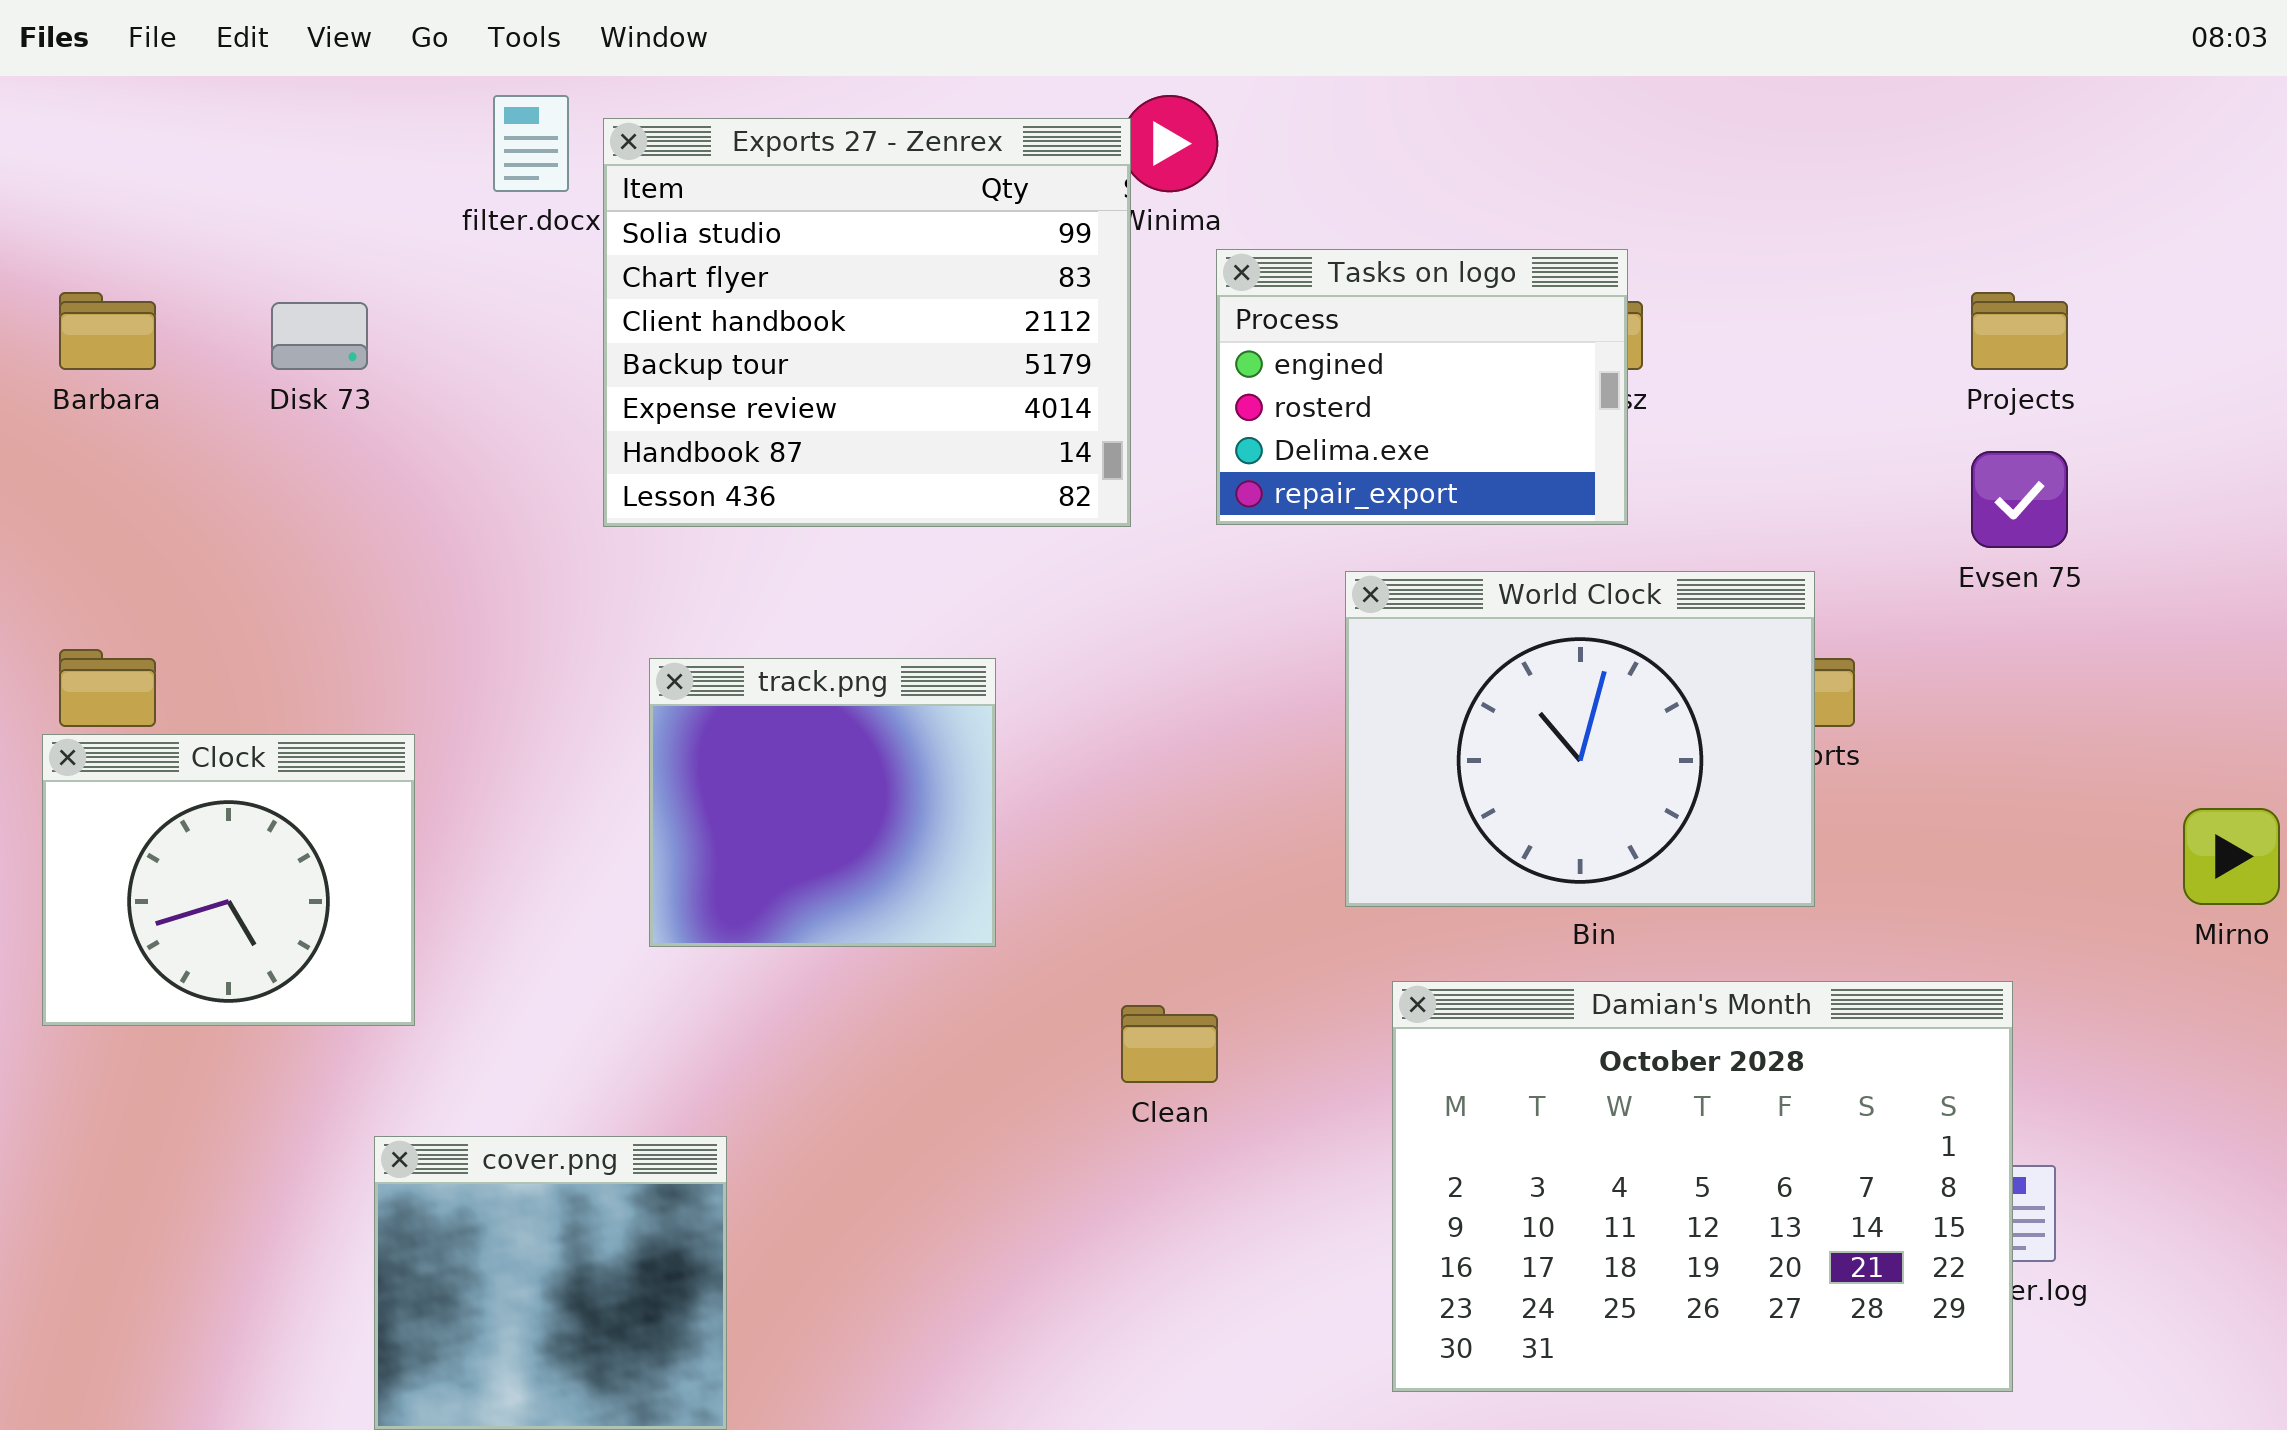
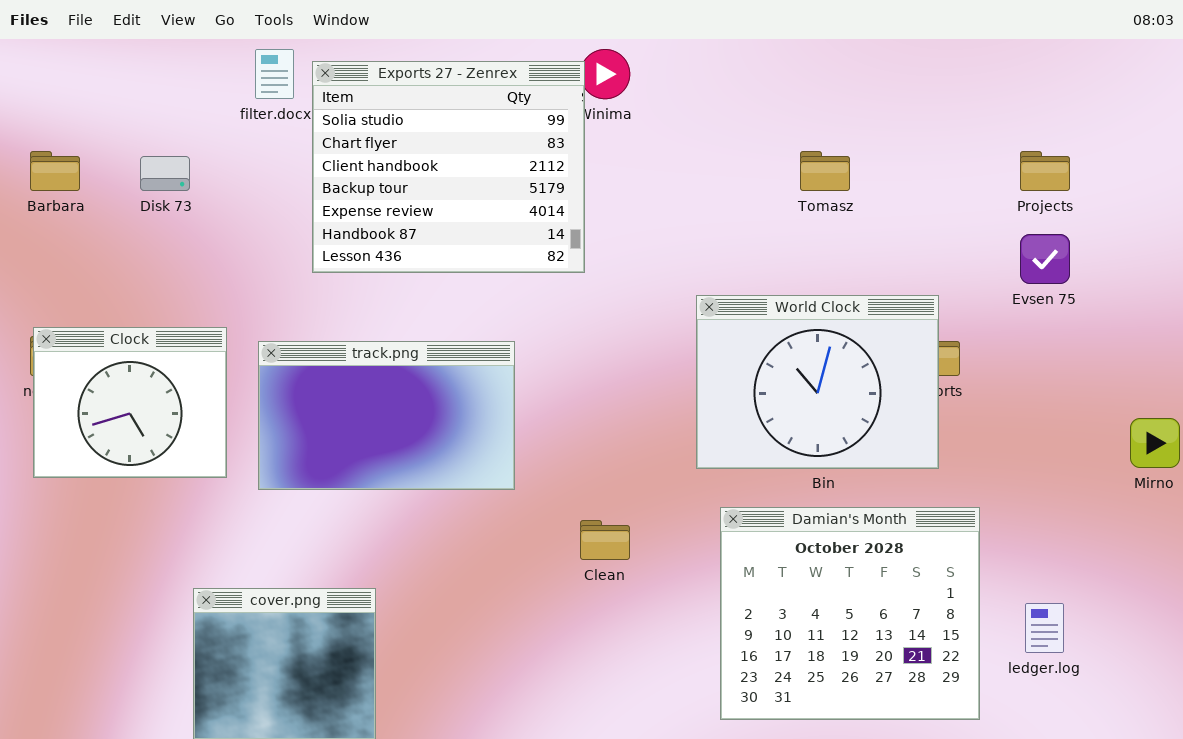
Tasks on logo: [1216,249,1628,525] -> none, closed
track.png: [649,658,996,947] -> [258,341,515,490], resized
Clock: [42,734,415,1026] -> [33,327,227,478], moved
Damian's Month: [1392,981,2013,1392] -> [720,507,980,720], resized

